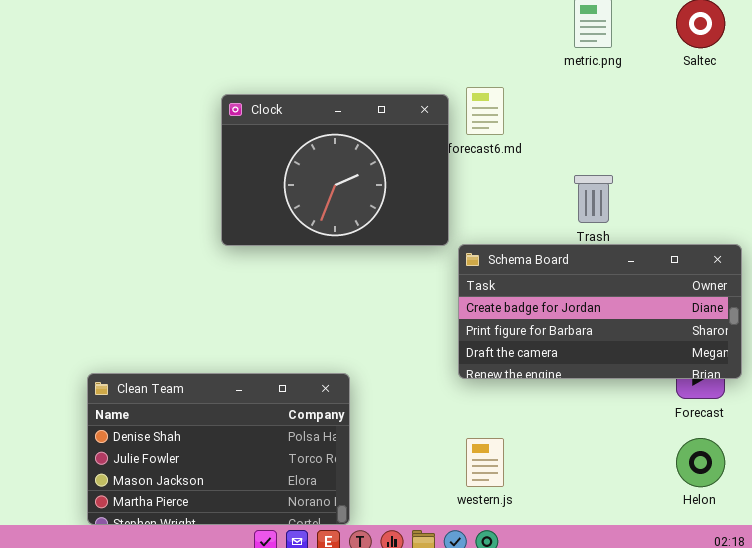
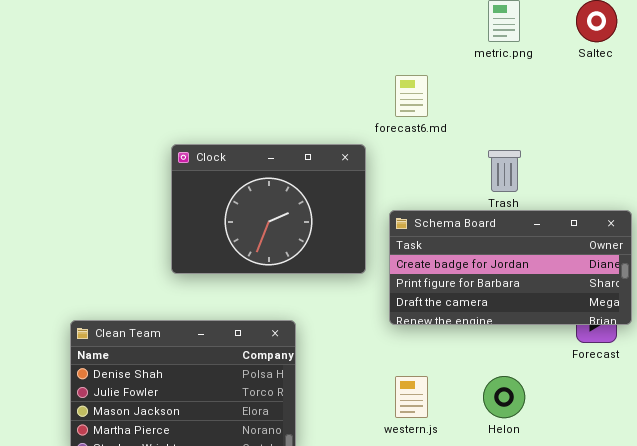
Clock: [221,94,449,246] -> [171,144,366,274], moved
Helon: [676,438,725,487] -> [483,376,525,418], moved

